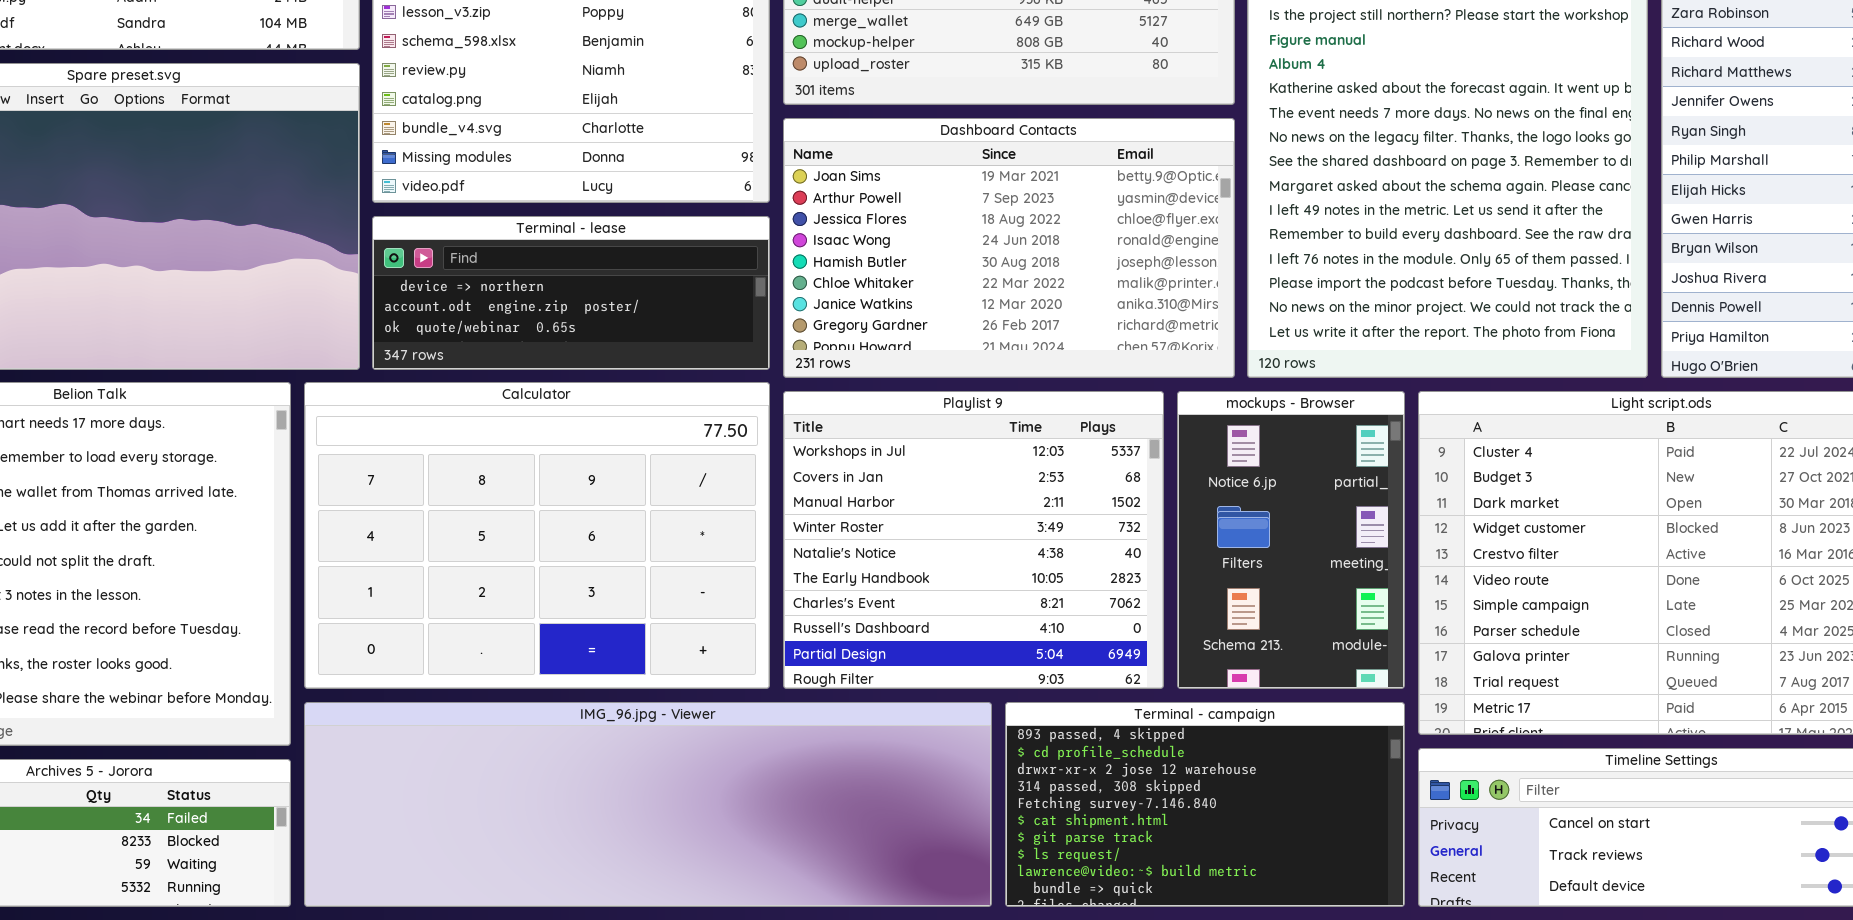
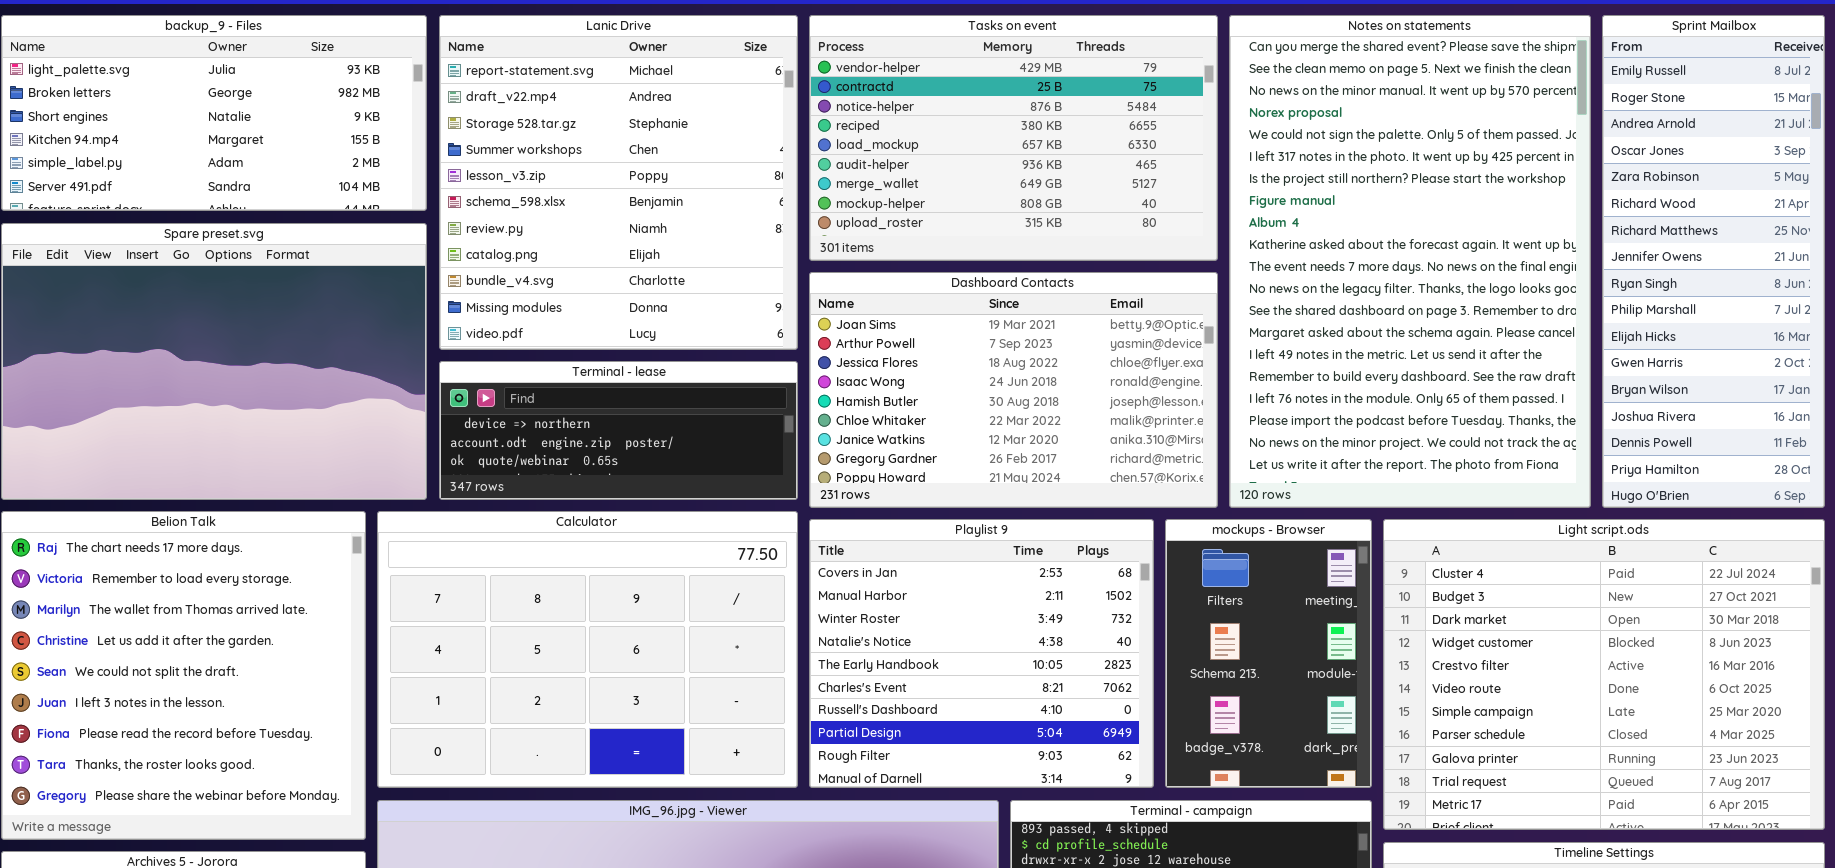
Playlist 9: [783,391,1164,689] -> [809,519,1154,788], scrolled down 1 row
mockups - Browser: [1177,391,1405,689] -> [1165,519,1372,788], scrolled down 1 row

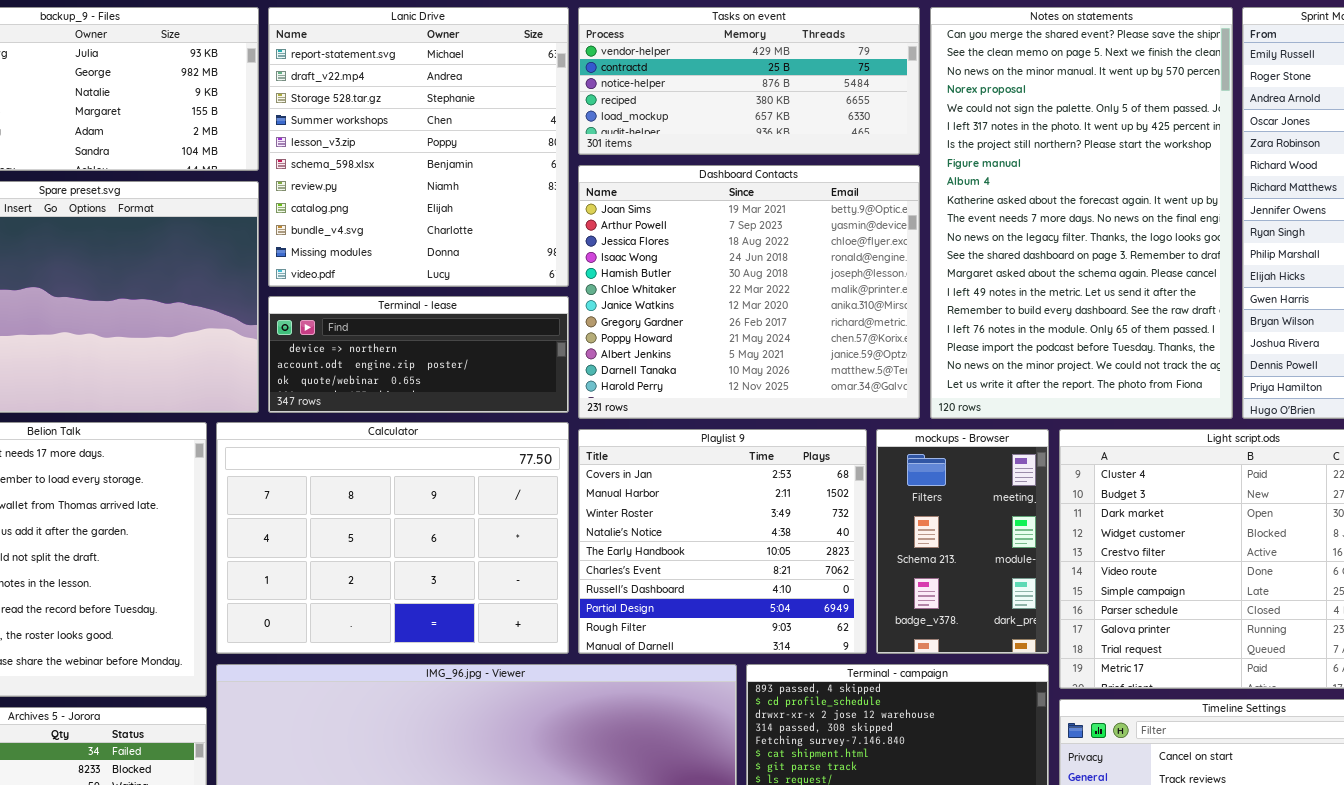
Tasks on event: [809,15,1218,261] -> [578,7,920,155], resized
Dashboard Contacts: [809,272,1218,508] -> [578,165,920,419], resized

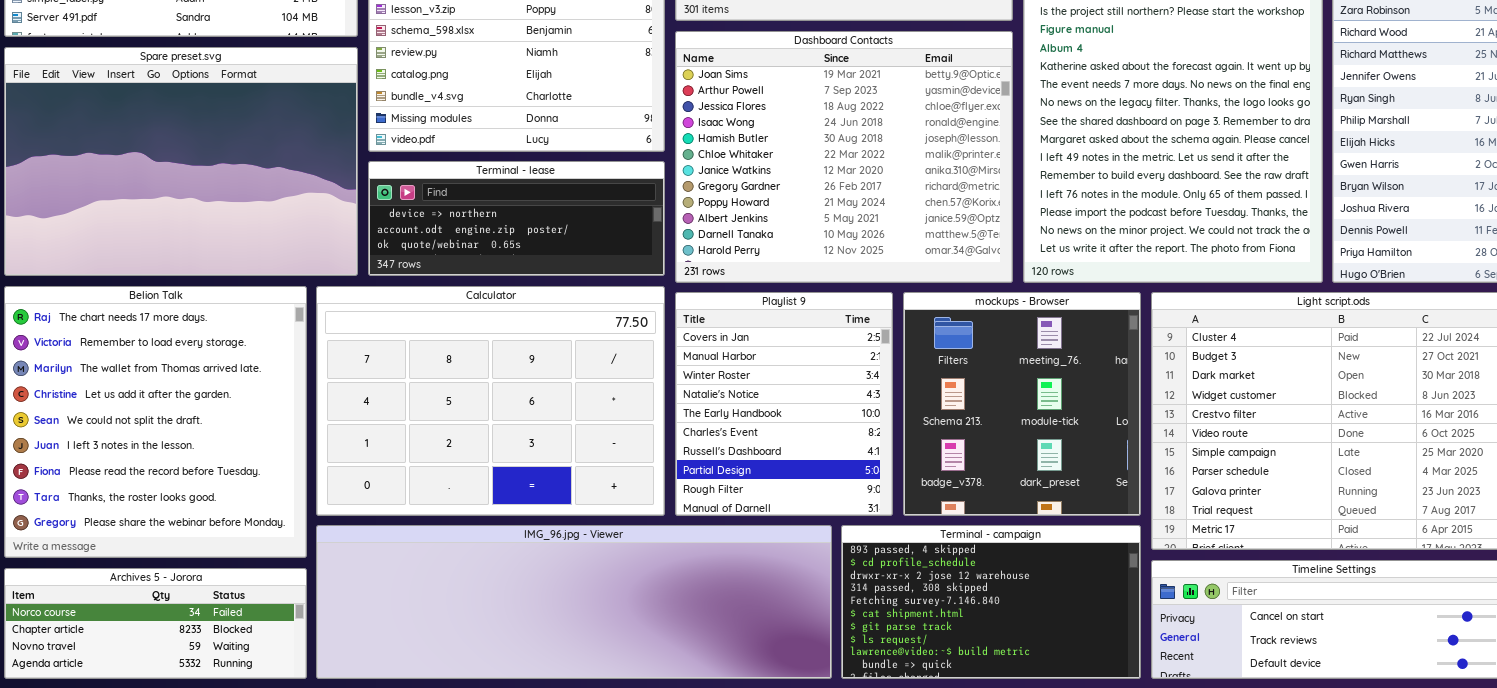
Playlist 9: [578,429,867,654] -> [675,292,893,516], resized
mockups - Browser: [876,429,1049,654] -> [903,292,1141,516], resized

